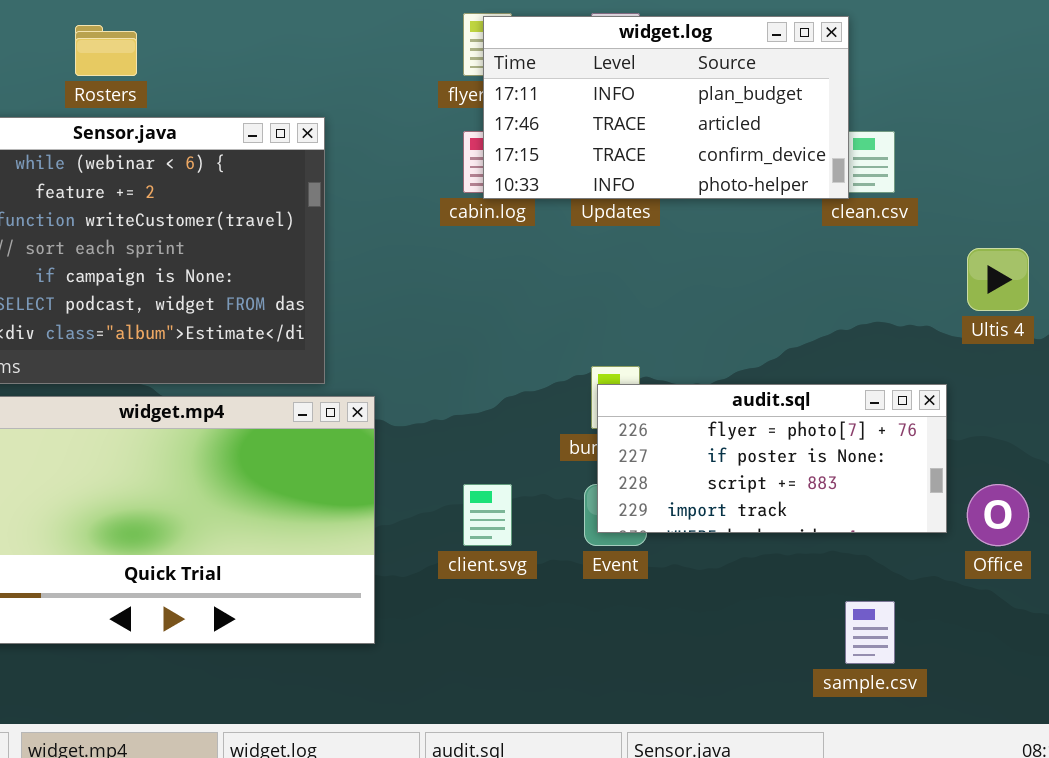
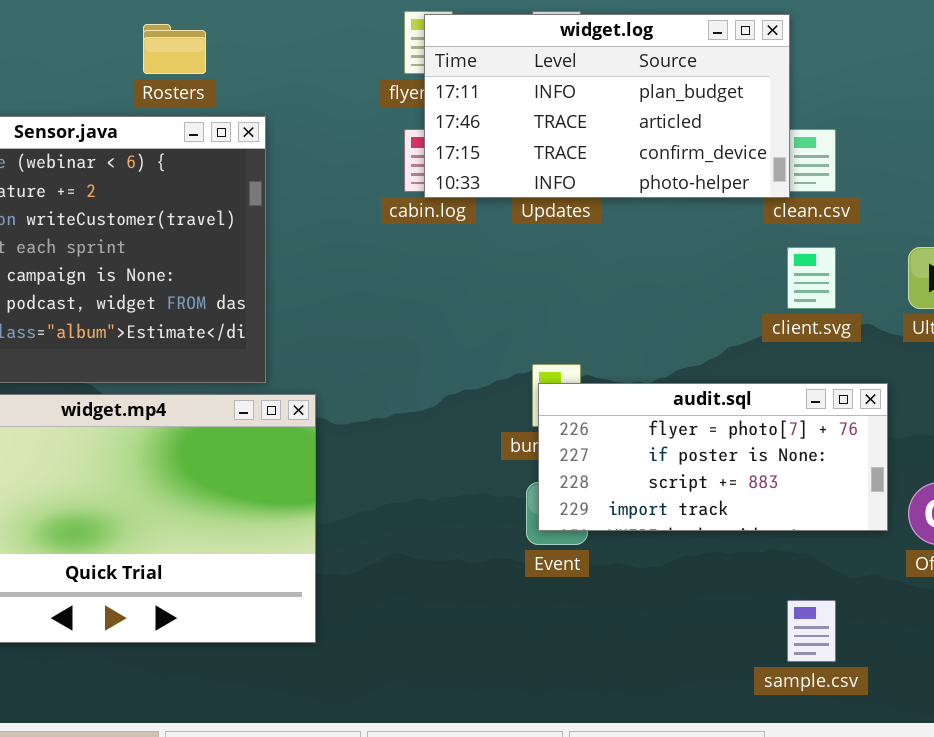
Rosters: [75,25,137,76] -> [143,24,206,74], moved
client.svg: [463,484,512,546] -> [787,247,836,309], moved

